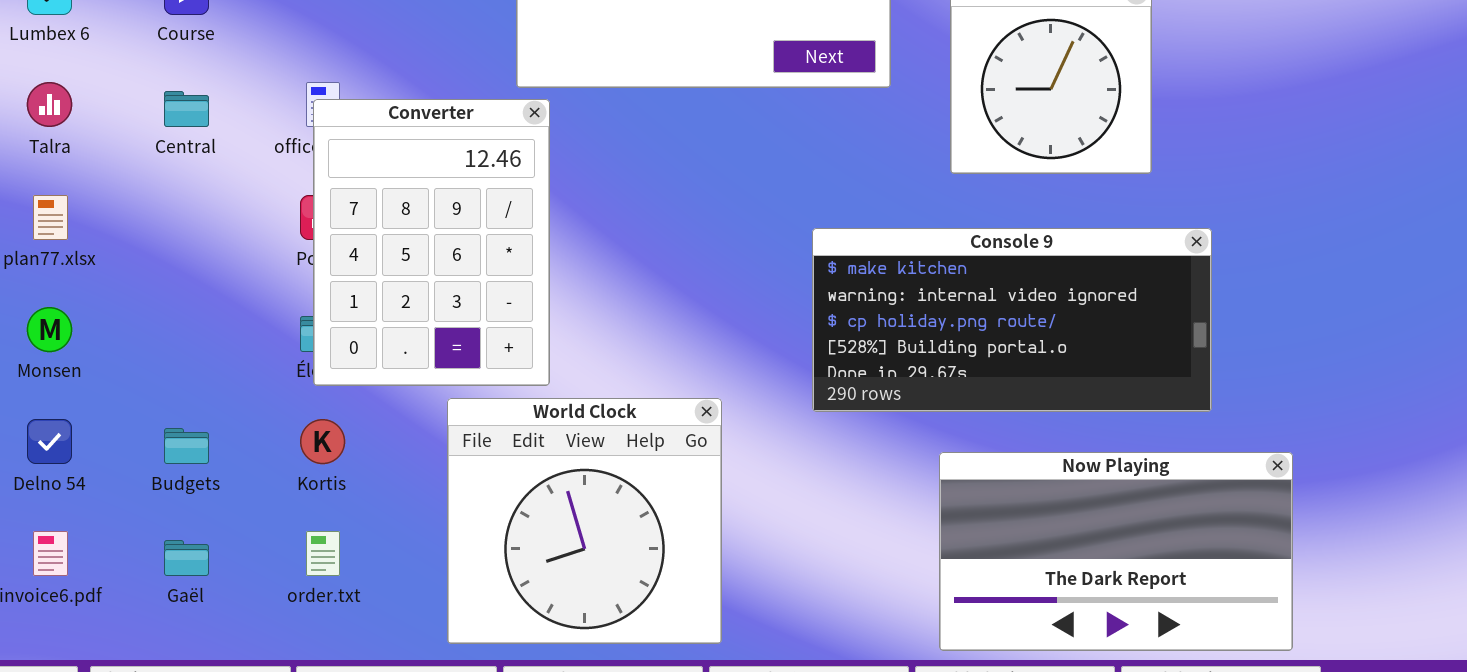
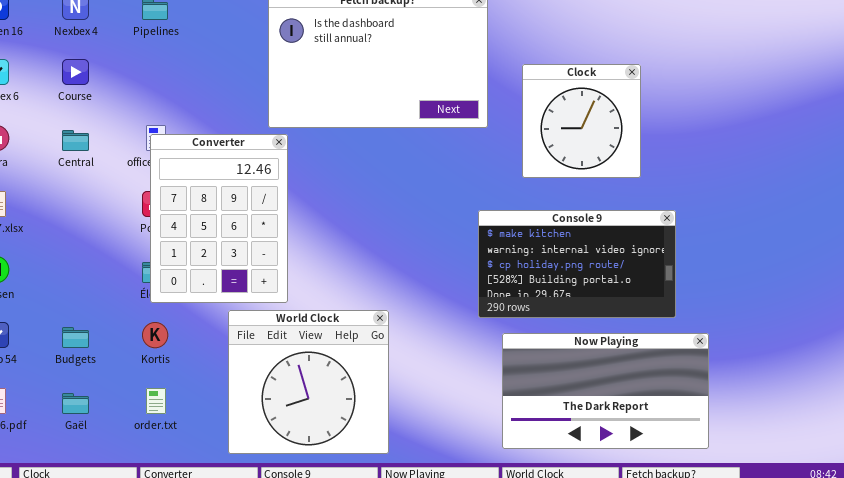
Console 9: [812,228,1212,412] -> [478,210,676,318], resized
Now Playing: [939,452,1293,651] -> [502,333,709,449], moved

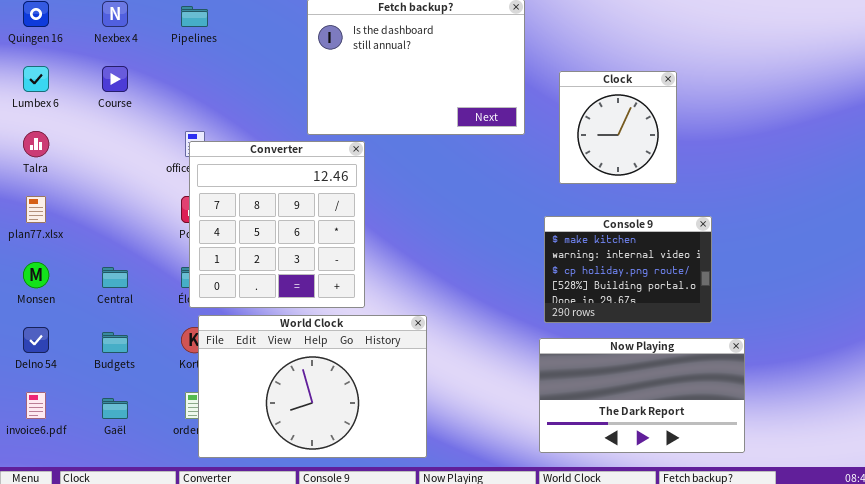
Central: [62,130,89,151] -> [102,267,128,288], moved
Converter: [150,134,288,303] -> [189,141,365,308], resized
Console 9: [478,210,676,318] -> [544,216,712,323], resized
World Clock: [228,310,389,454] -> [198,315,427,458], resized

